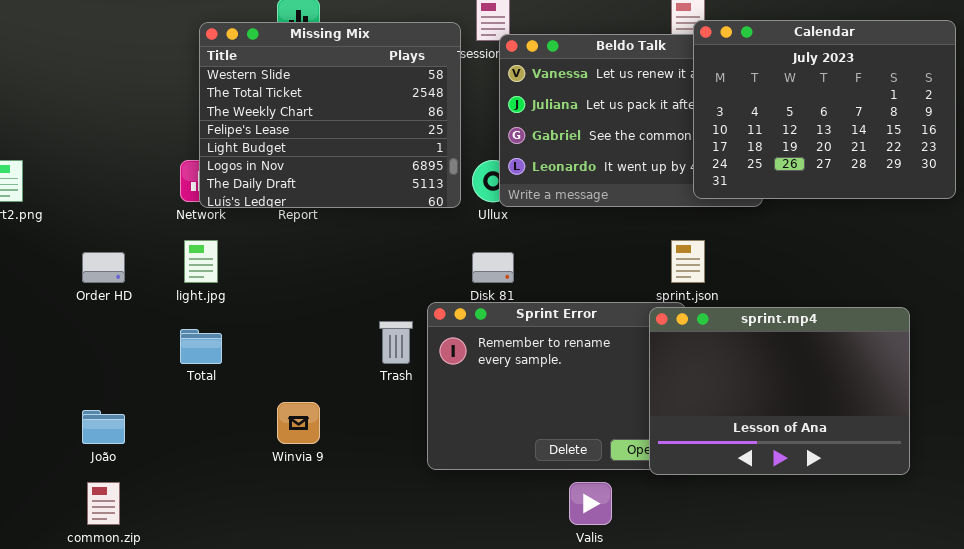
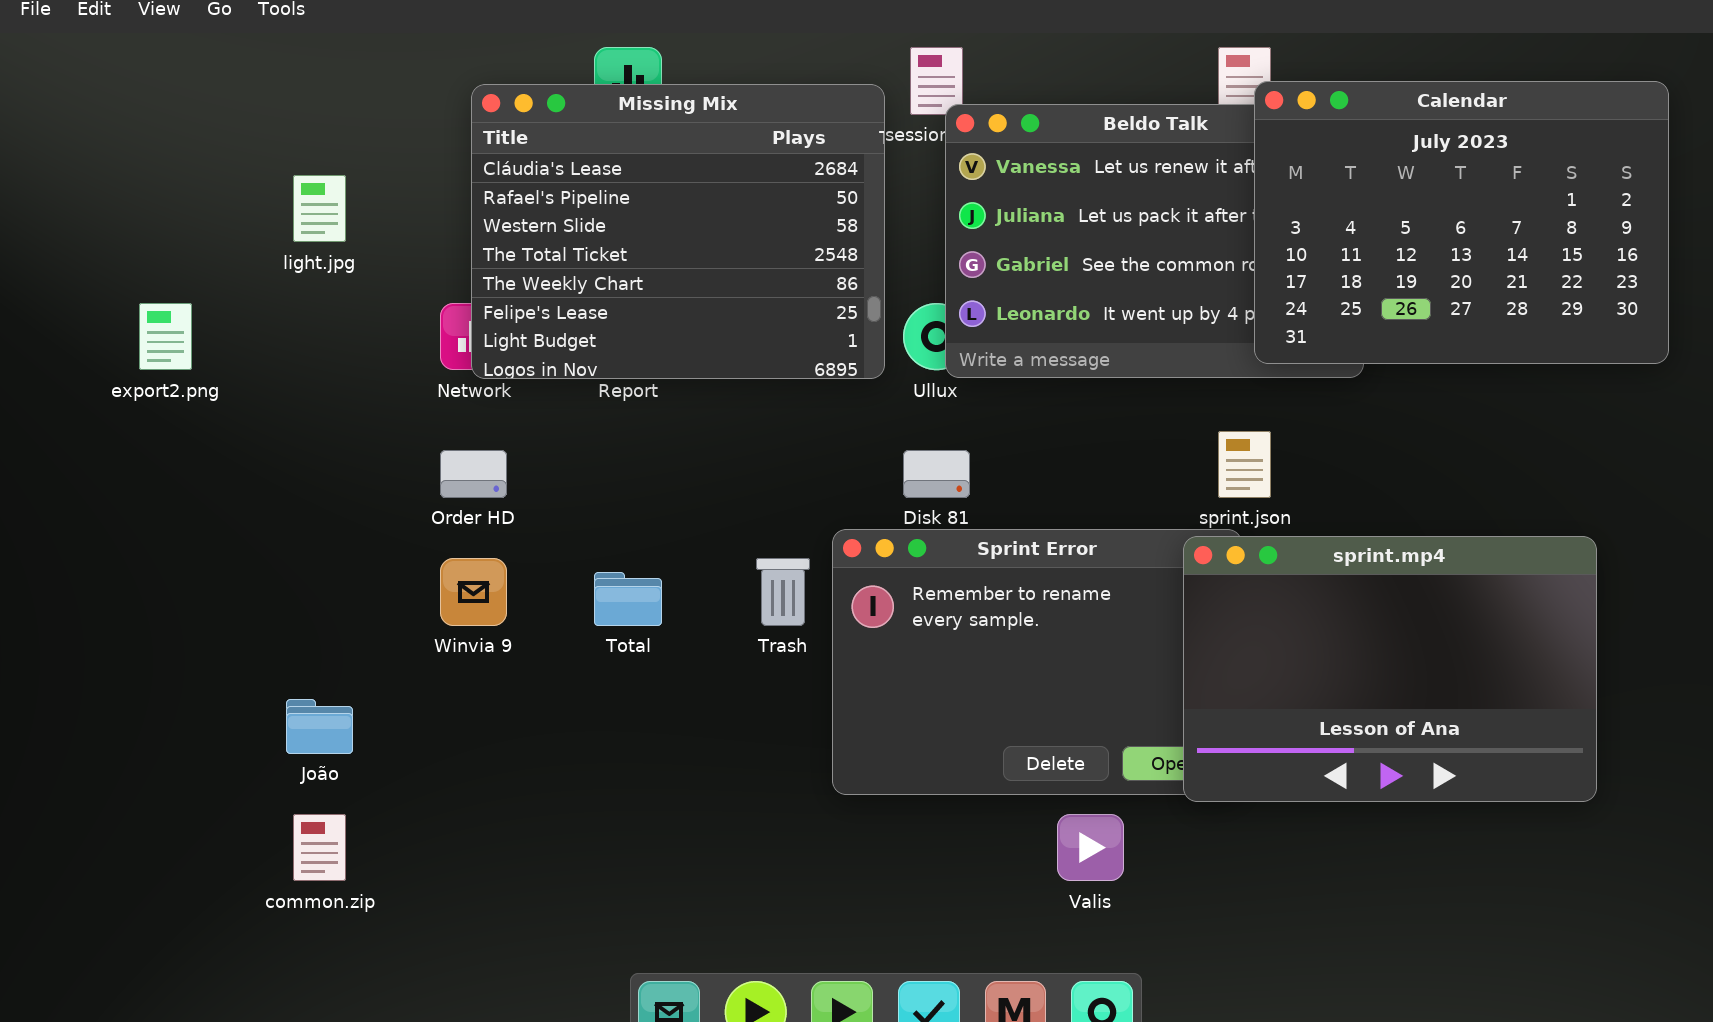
Missing Mix: [199,22,461,208] -> [471,84,885,379], scrolled up 2 rows
light.jpg: [184,240,218,283] -> [293,175,346,242], moved
Order HD: [82,252,125,283] -> [440,450,507,498], moved
Total: [180,329,222,364] -> [594,572,662,626], moved
Winvia 9: [277,402,320,444] -> [440,558,507,626], moved

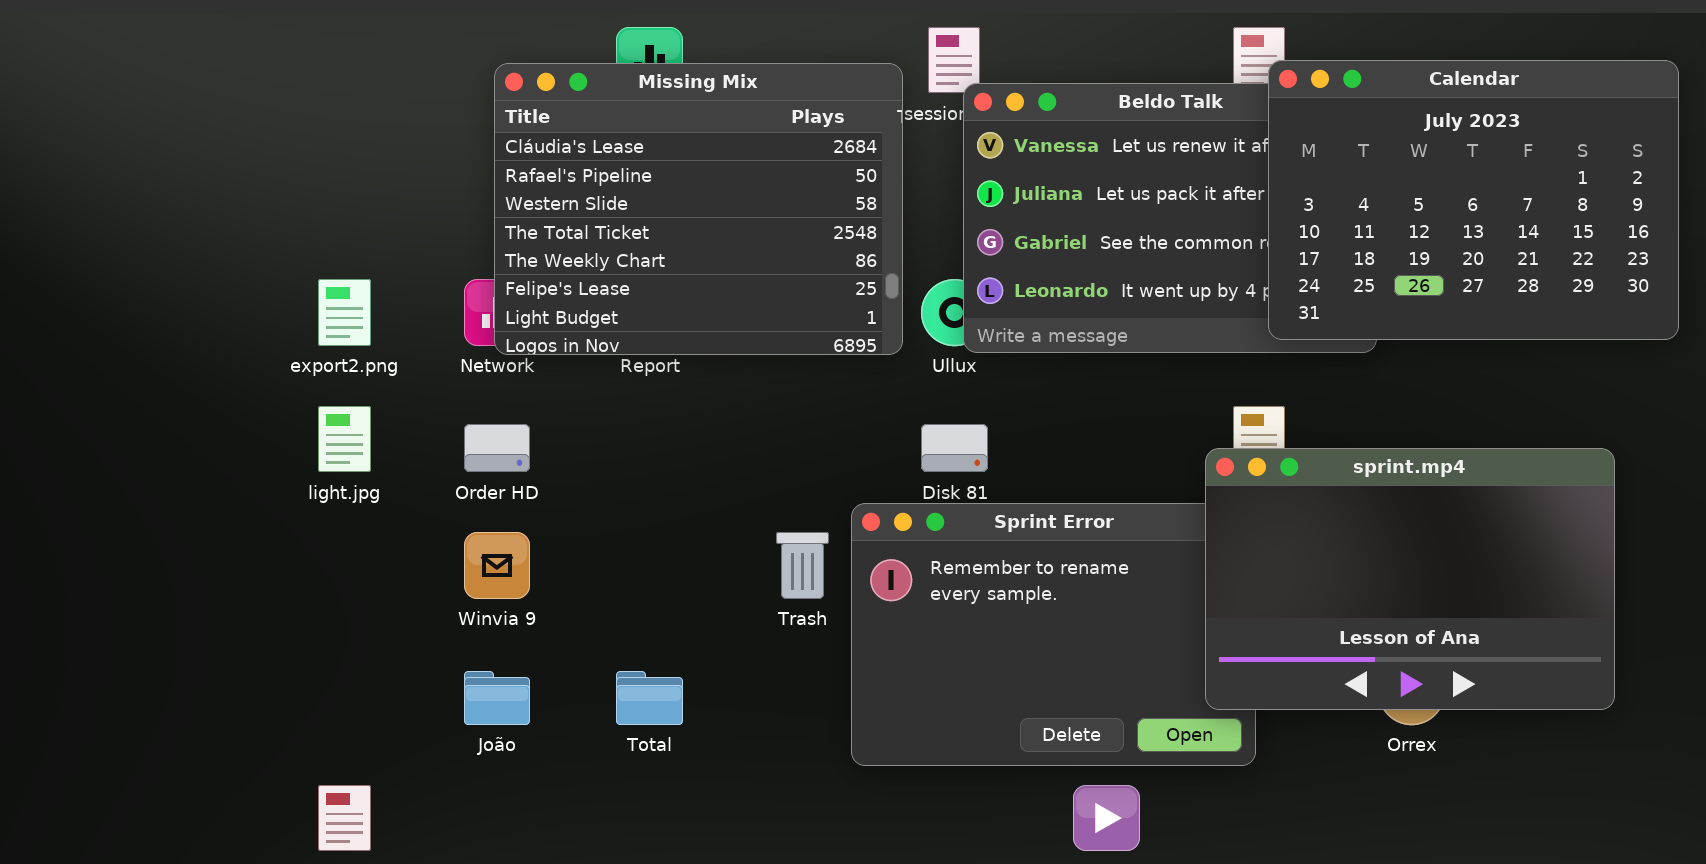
light.jpg: [293,175,346,242] -> [318,406,371,472], moved
export2.png: [139,303,192,370] -> [318,279,371,346], moved
sprint.mp4: [1183,536,1597,802] -> [1205,448,1615,710], moved
Total: [594,572,662,626] -> [616,671,683,725], moved
João: [286,699,353,754] -> [464,671,530,725], moved

